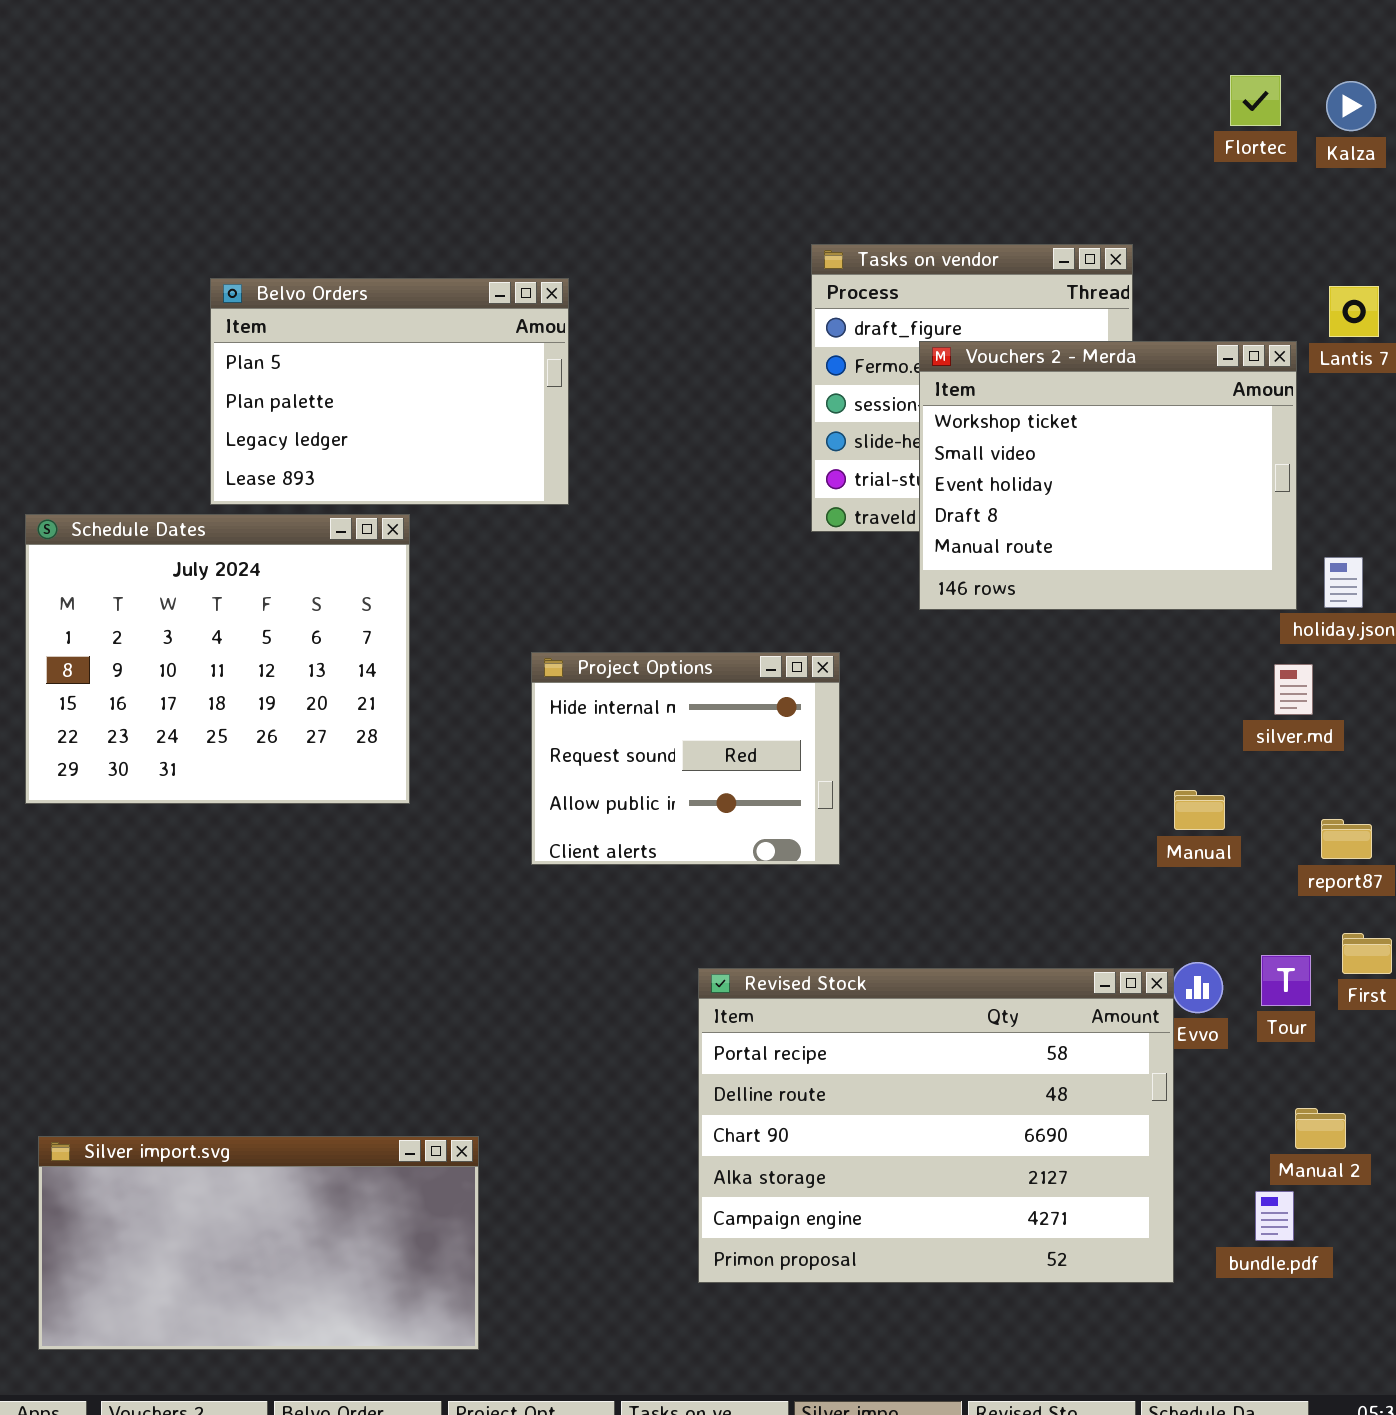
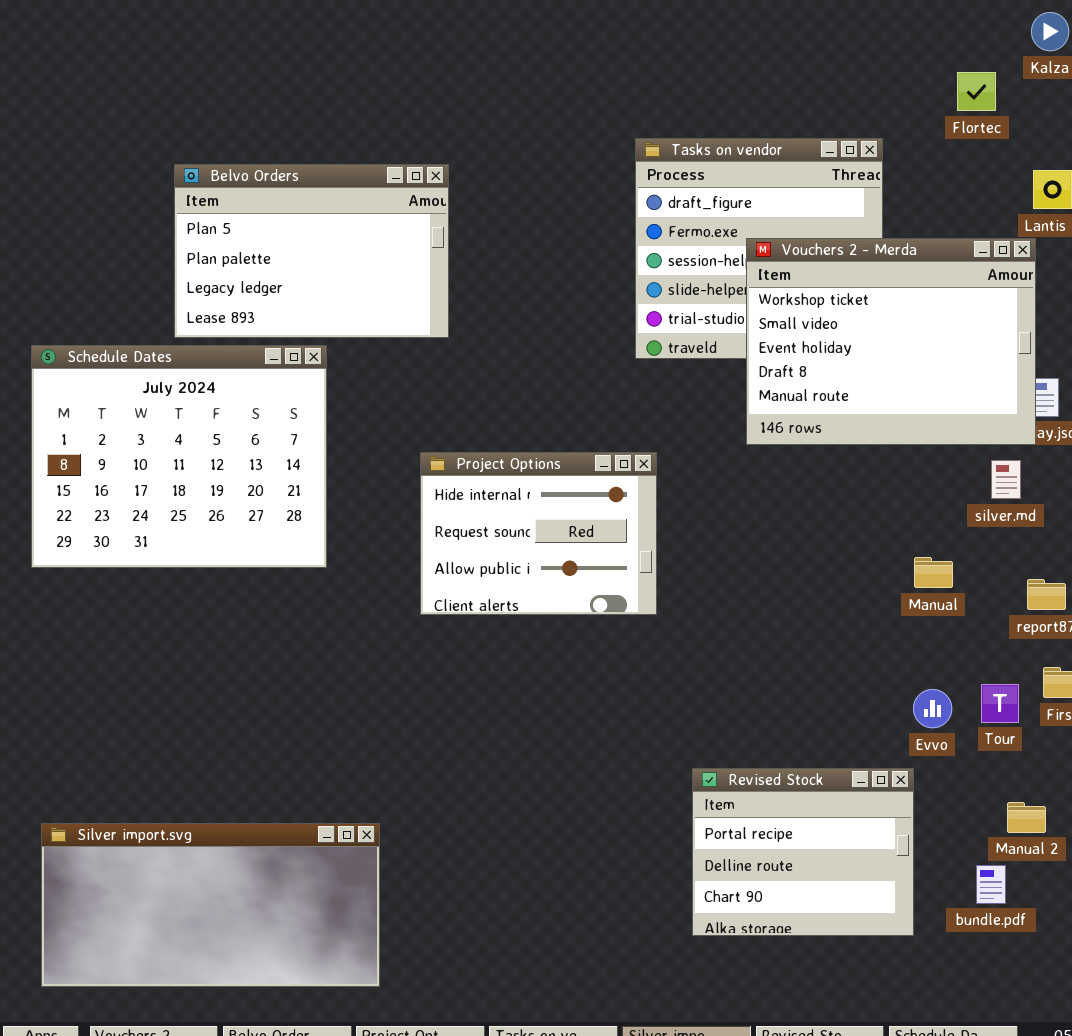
Flortec: [1230,75,1281,126] -> [957,72,996,111], moved
Vouchers 2 - Merda: [919,341,1297,610] -> [746,238,1036,445], moved
Revised Stock: [698,968,1174,1283] -> [692,768,914,936], resized

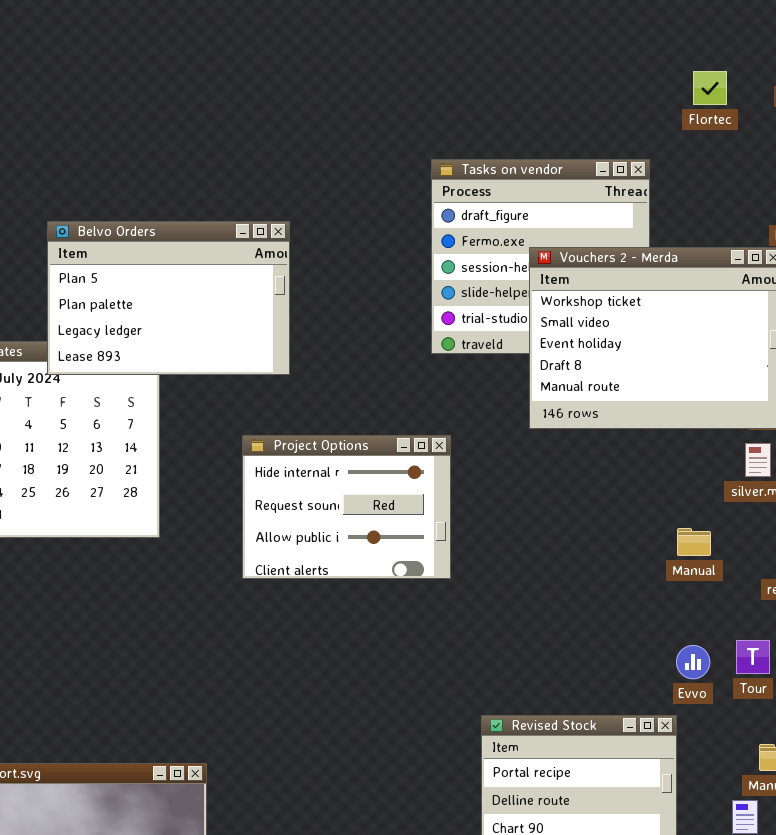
Flortec: [957,72,996,111] -> [693,71,727,105], moved
Belvo Orders: [174,164,449,338] -> [47,221,290,375], moved

